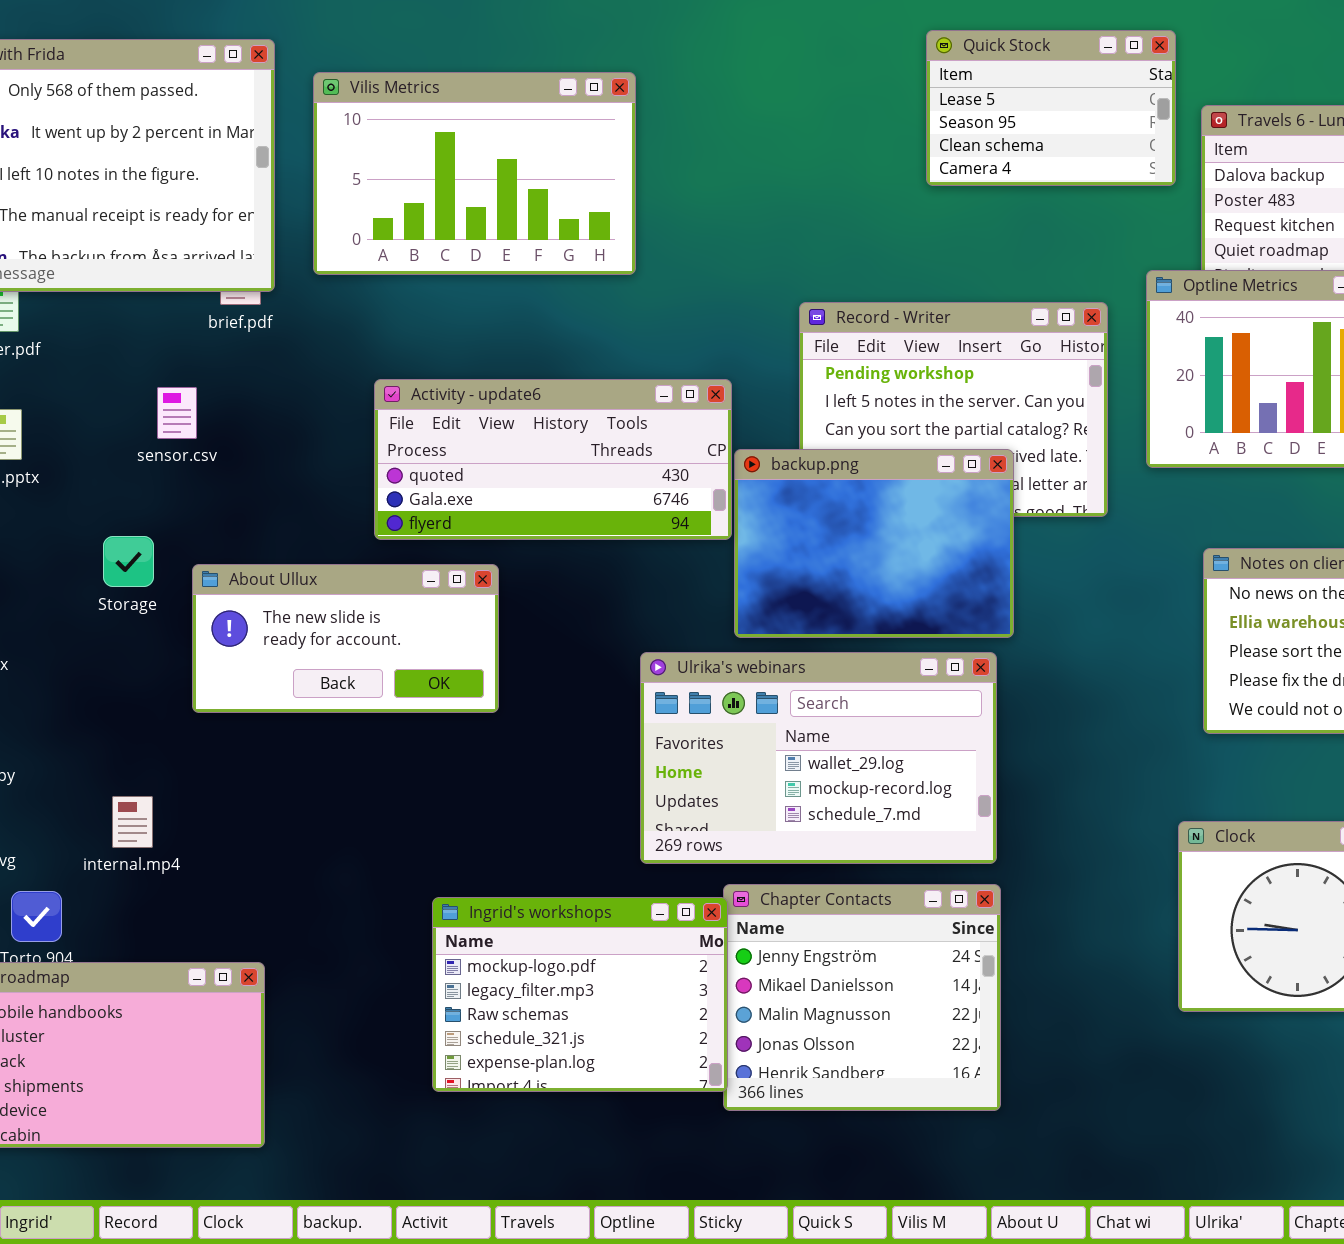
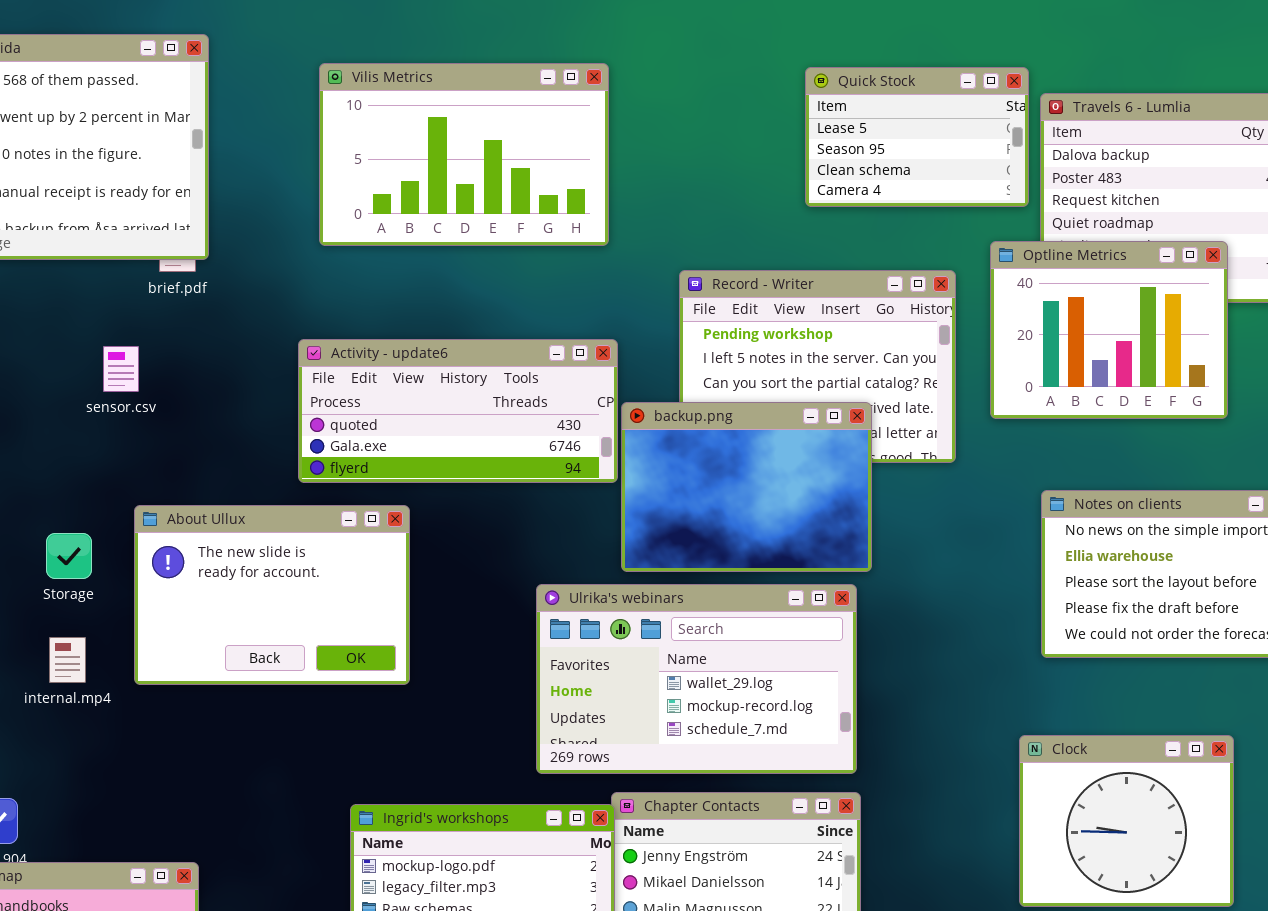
Quick Stock: [926,30,1176,186] -> [805,67,1029,207], moved
Vilis Metrics: [313,72,636,275] -> [319,63,609,246], moved
Storage: [103,536,154,587] -> [46,533,92,579], moved
About Ullux: [192,564,499,713] -> [134,505,410,685], resized
internal.mp4: [112,796,153,848] -> [49,637,86,683], moved

